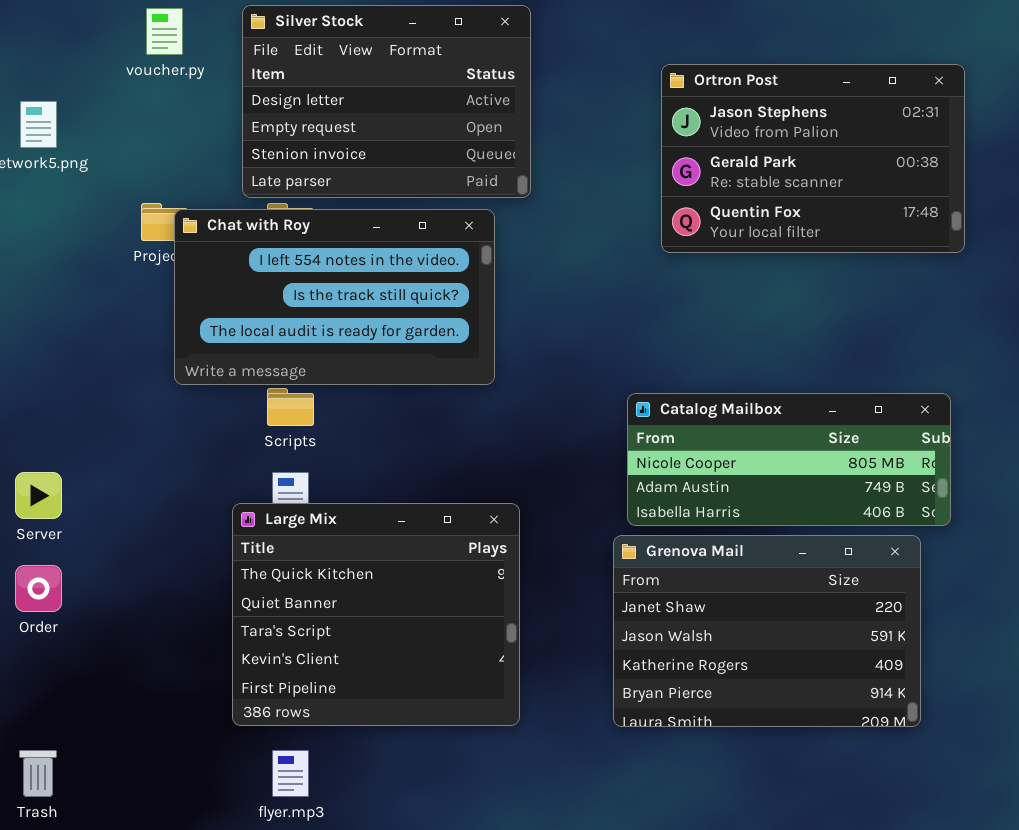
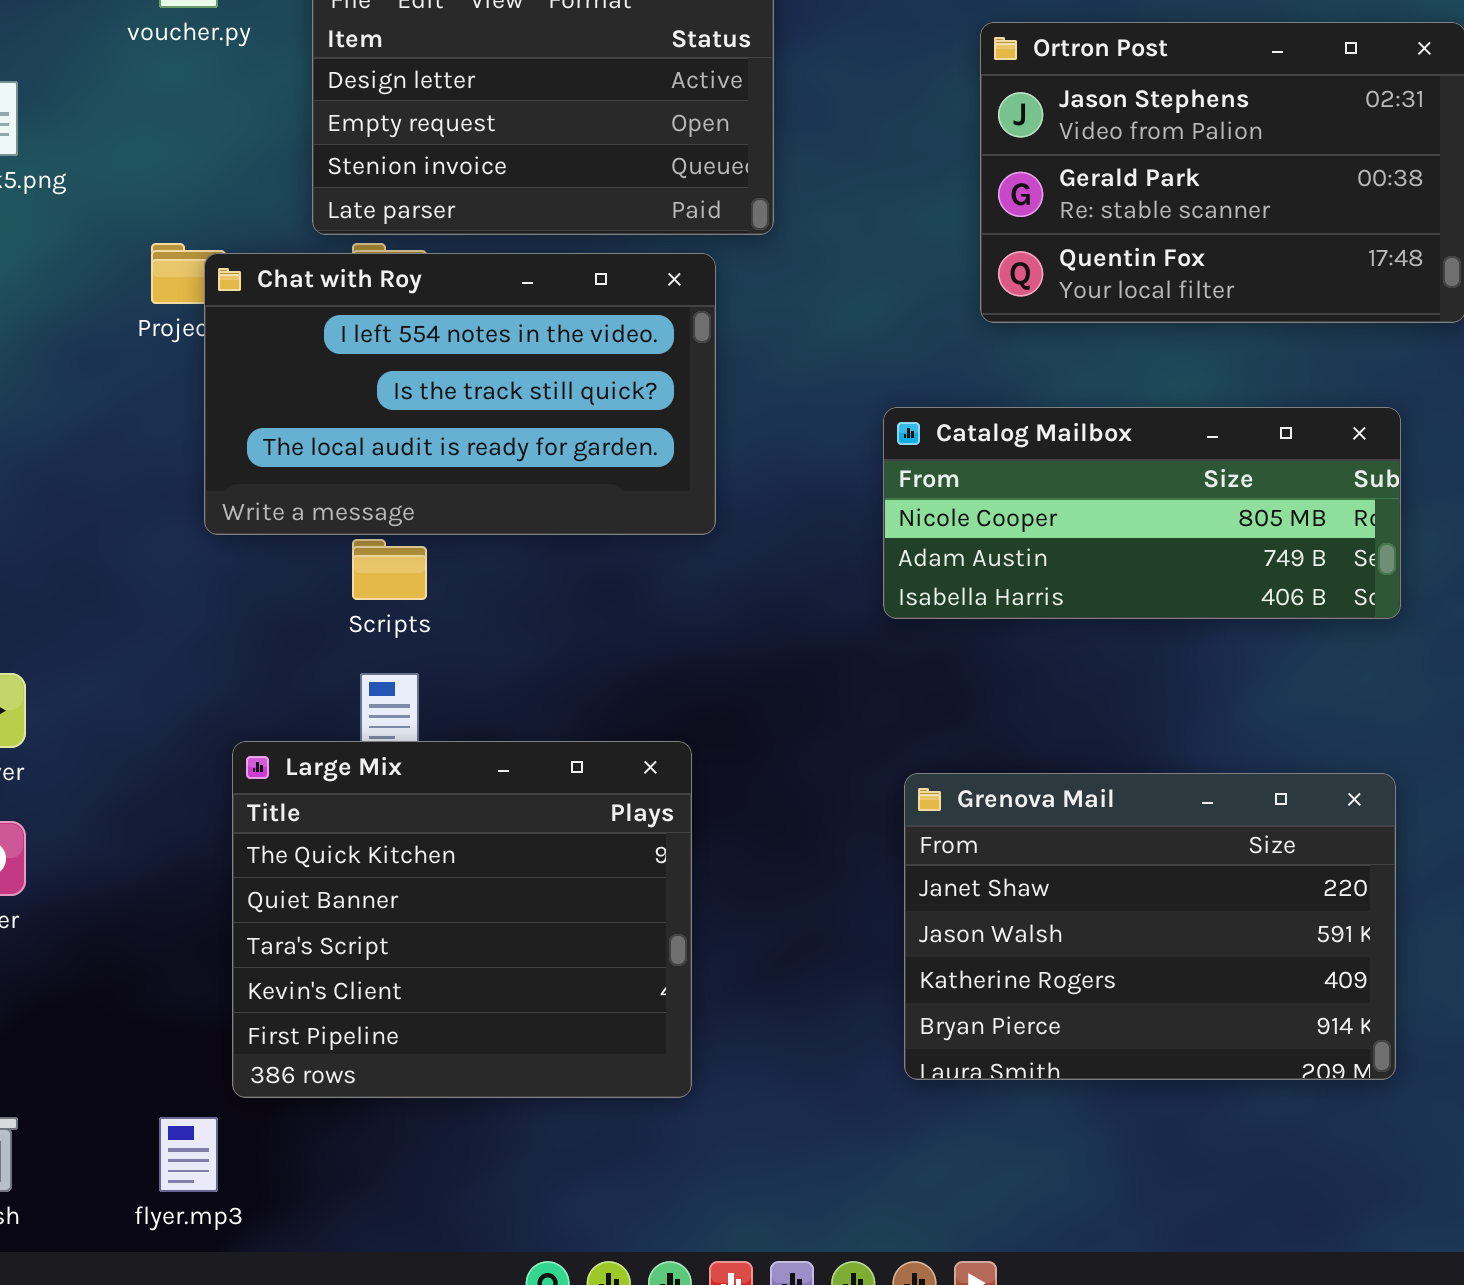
Catalog Mailbox: [627,393,951,526] -> [883,407,1401,619], moved
Large Mix: [232,503,520,726] -> [232,741,692,1098], moved
flyer.mp3: [272,750,309,797] -> [159,1117,218,1192], moved

